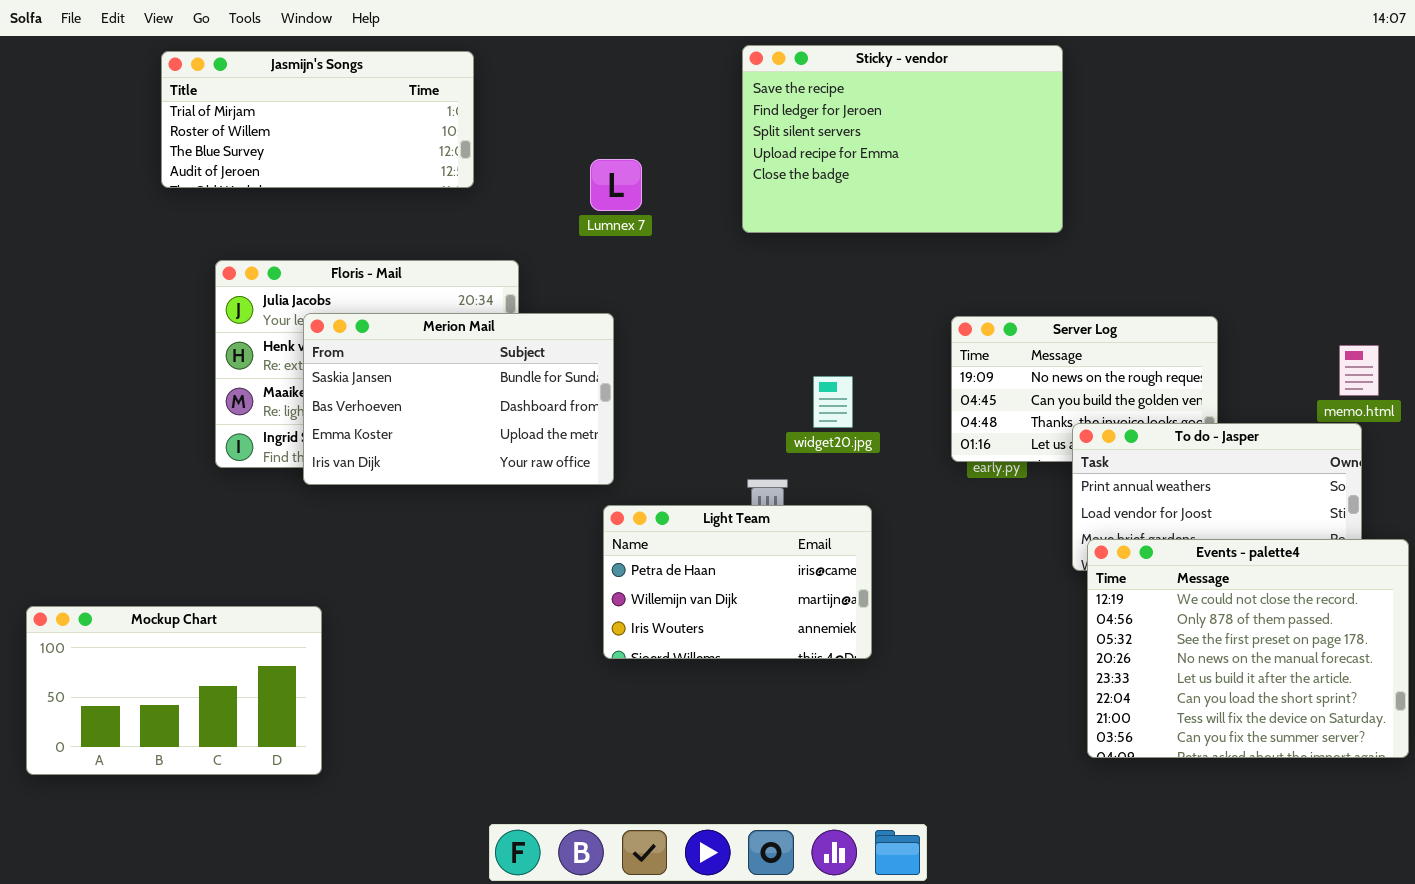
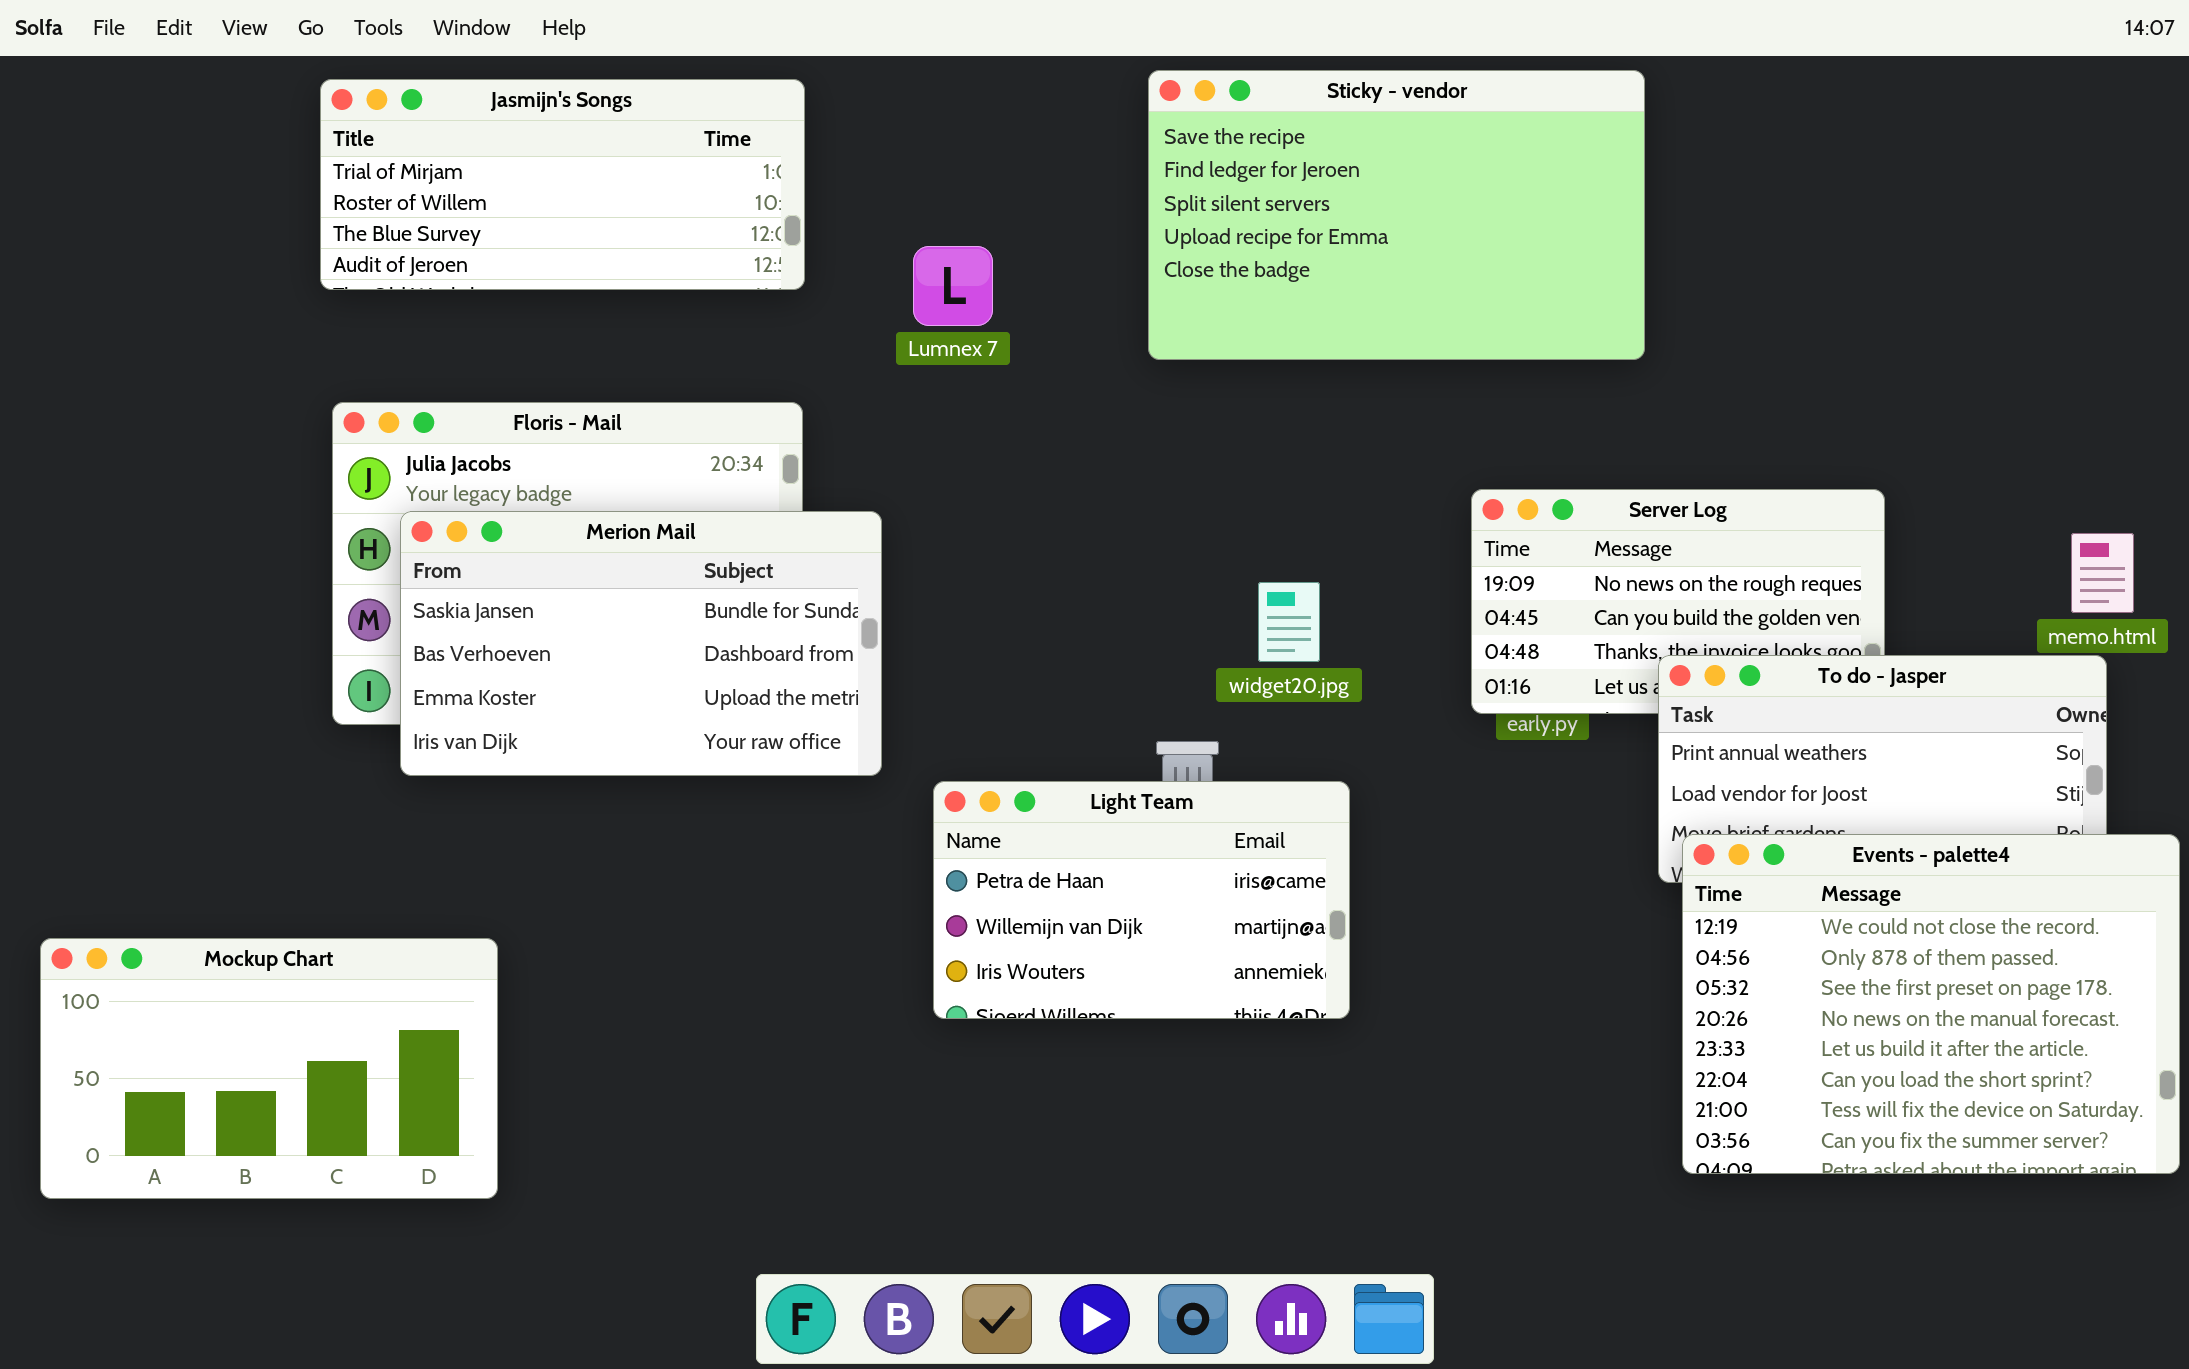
Jasmijn's Songs: [161,51,474,188] -> [320,79,805,290], moved
Merion Mail: [303,313,614,485] -> [400,511,882,776], moved

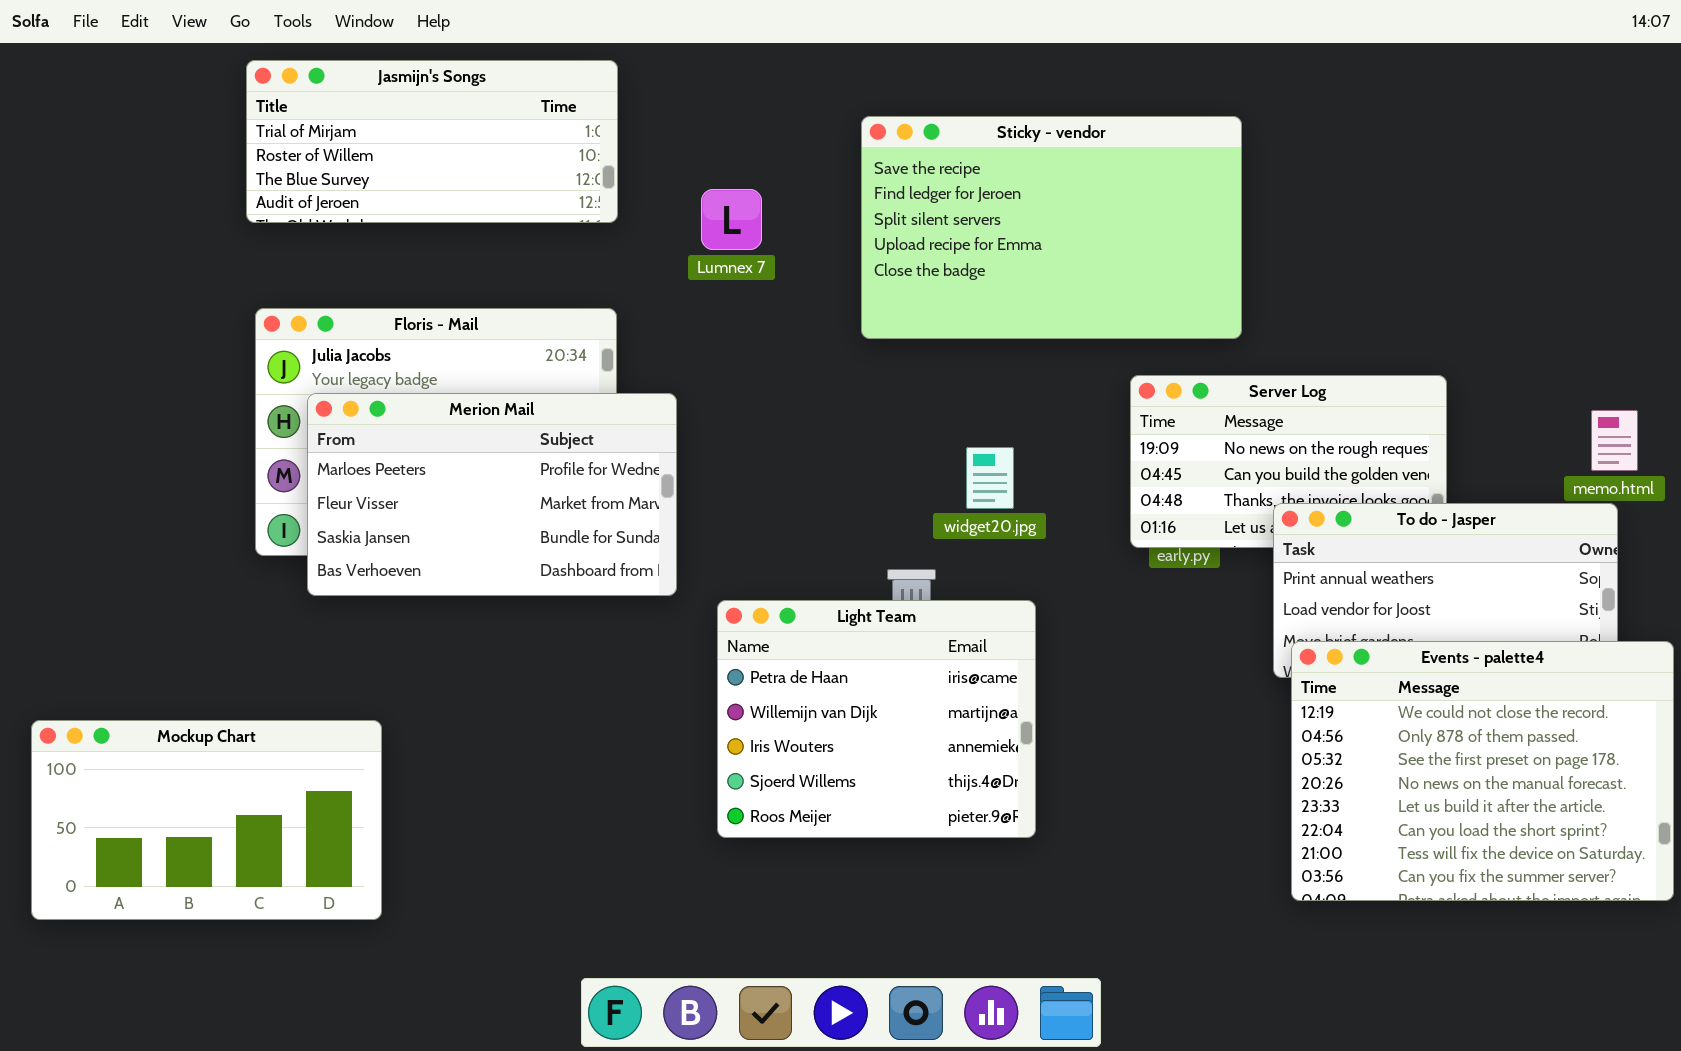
Sticky - vendor: [1148,70,1645,360] -> [861,116,1242,339], moved
Merion Mail: [400,511,882,776] -> [307,393,677,596], scrolled up 2 rows
Light Team: [933,781,1350,1019] -> [717,600,1036,838], resized

